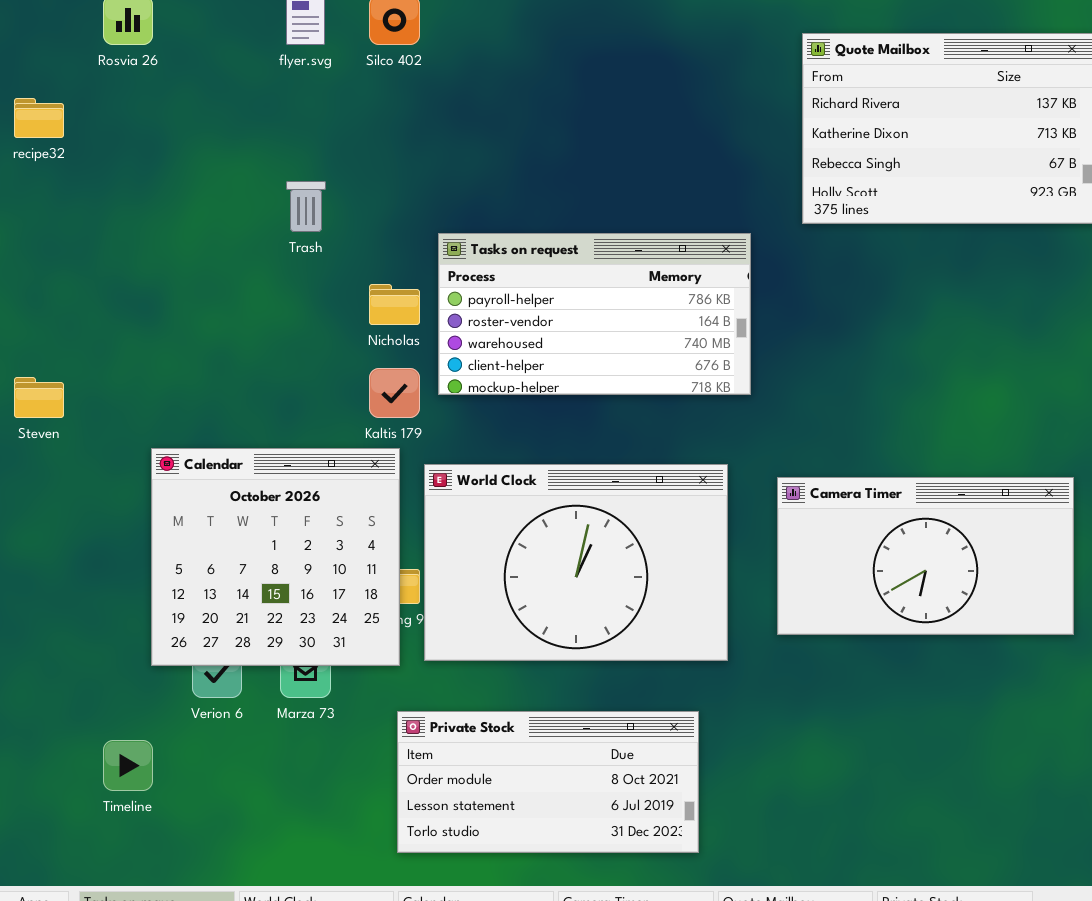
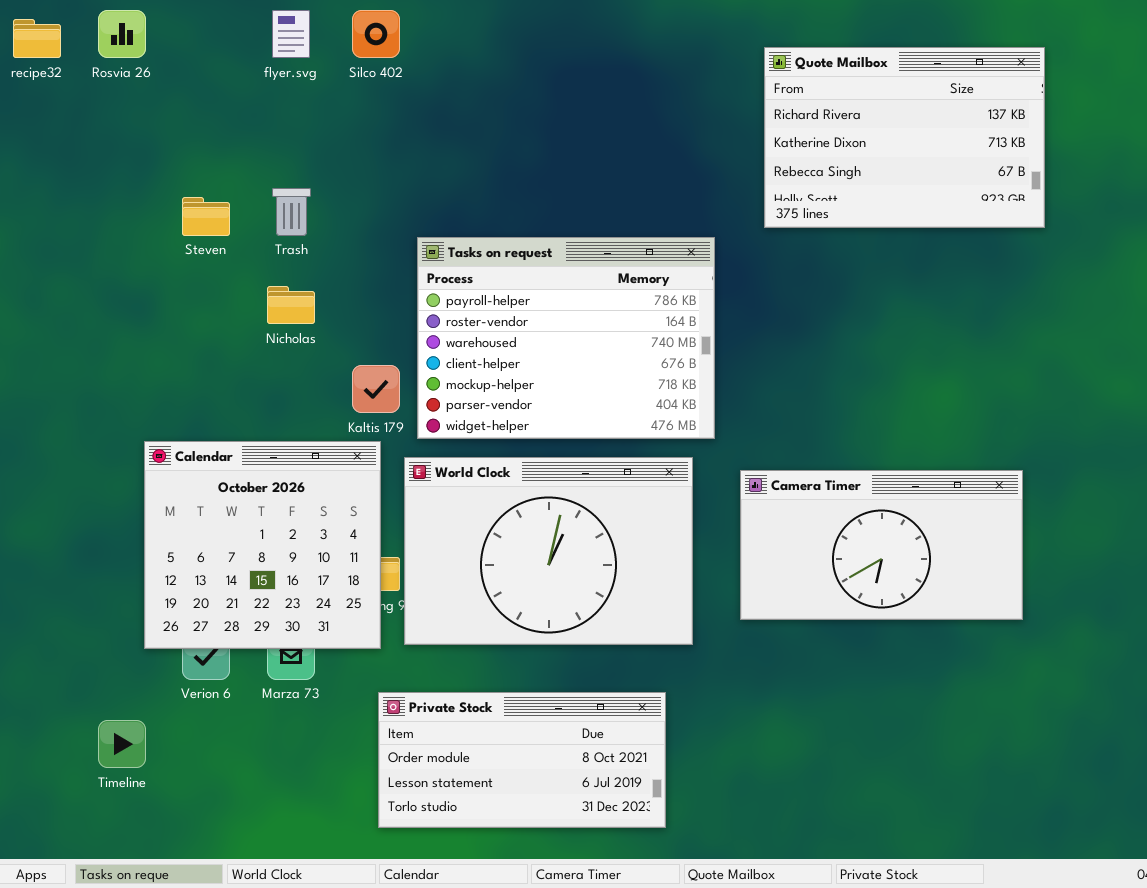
recipe32: [14,98,64,138] -> [13,19,61,58], moved
Tasks on request: [438,233,751,395] -> [417,237,715,439], resized
Nicholas: [369,284,420,325] -> [267,286,315,324], moved
Steven: [14,377,64,418] -> [182,197,230,236], moved

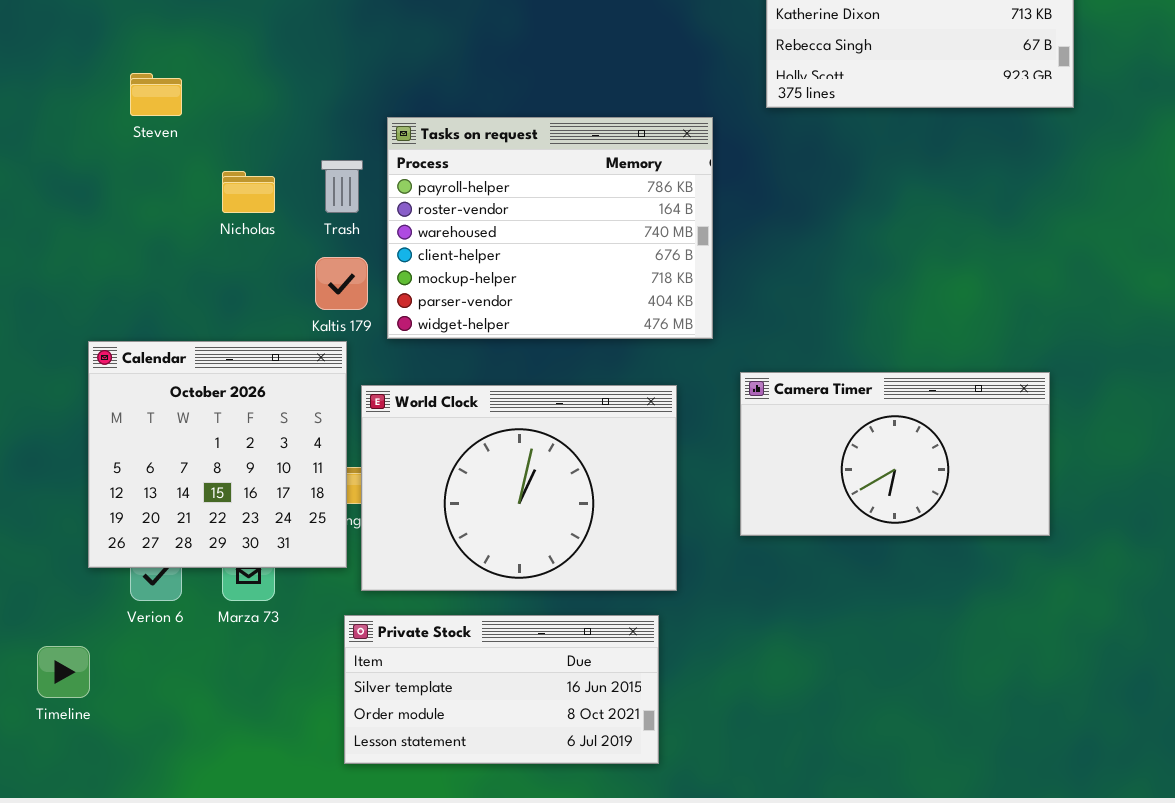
Trash: [272,188,311,236] -> [321,160,363,213], moved
World Clock: [404,457,693,645] -> [361,385,677,591], moved
Private Stock: [378,692,666,828] -> [344,615,659,764], scrolled up 1 row

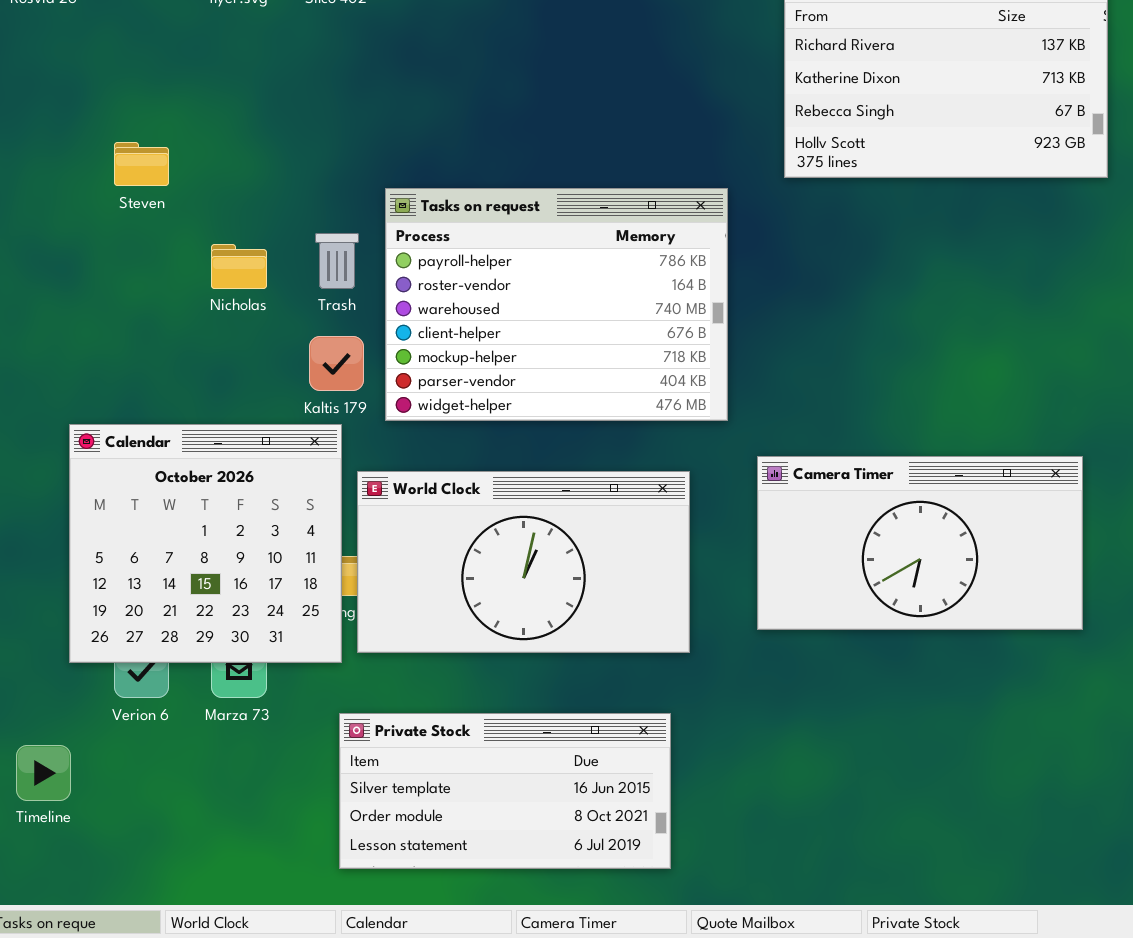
World Clock: [361,385,677,591] -> [357,471,690,653], resized

